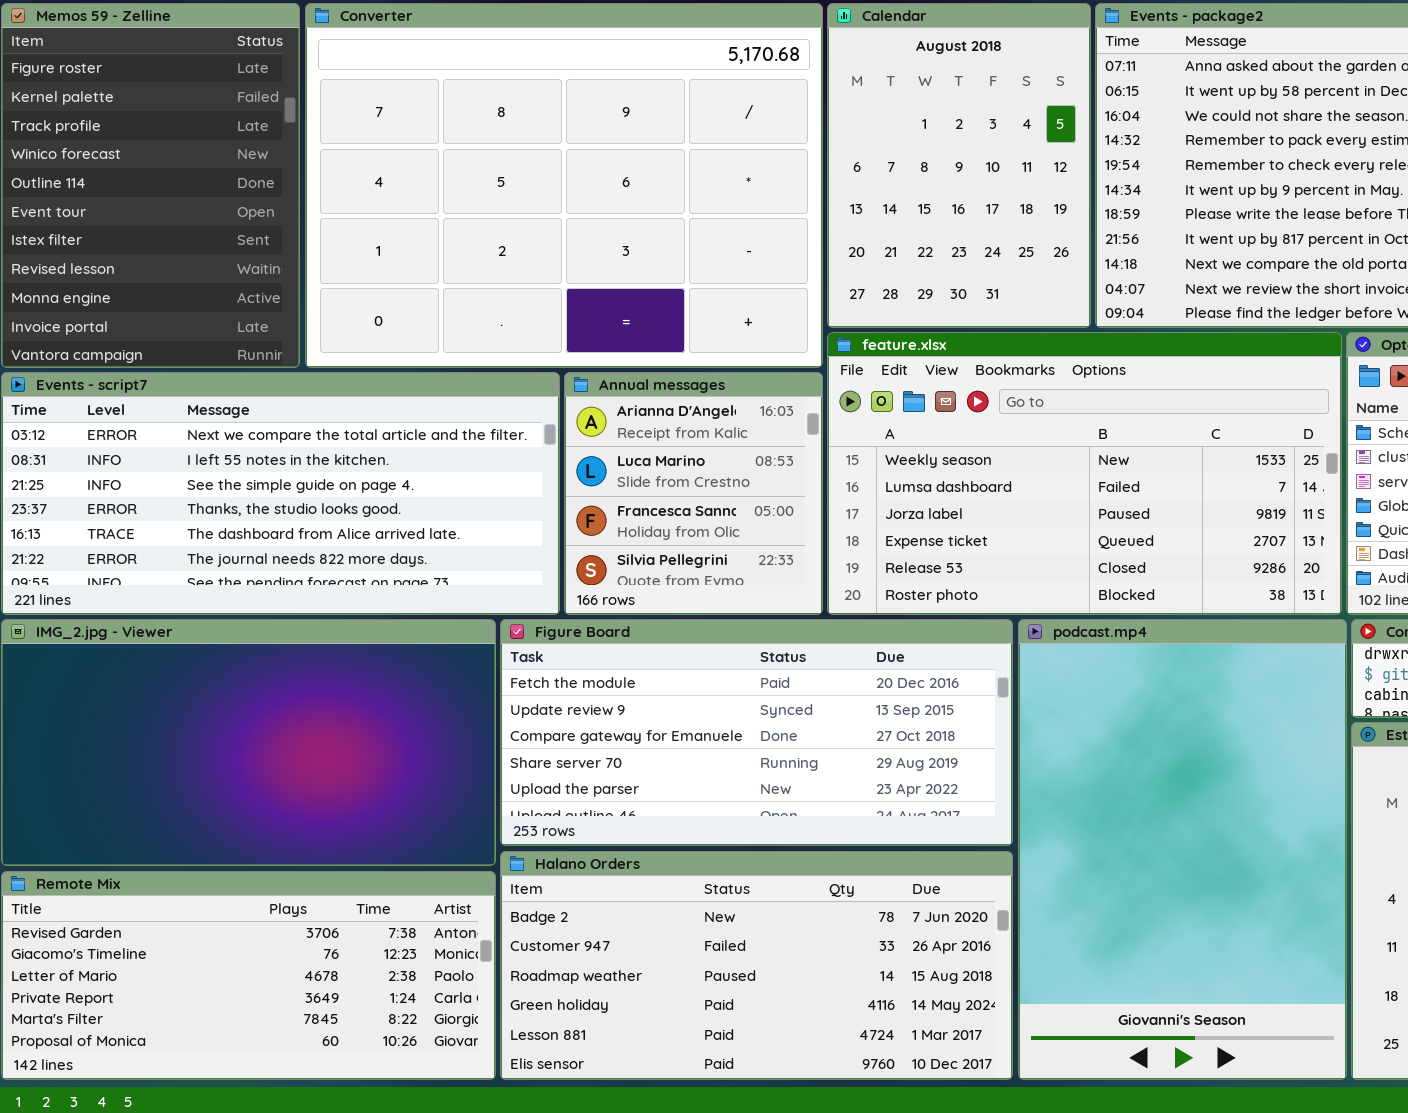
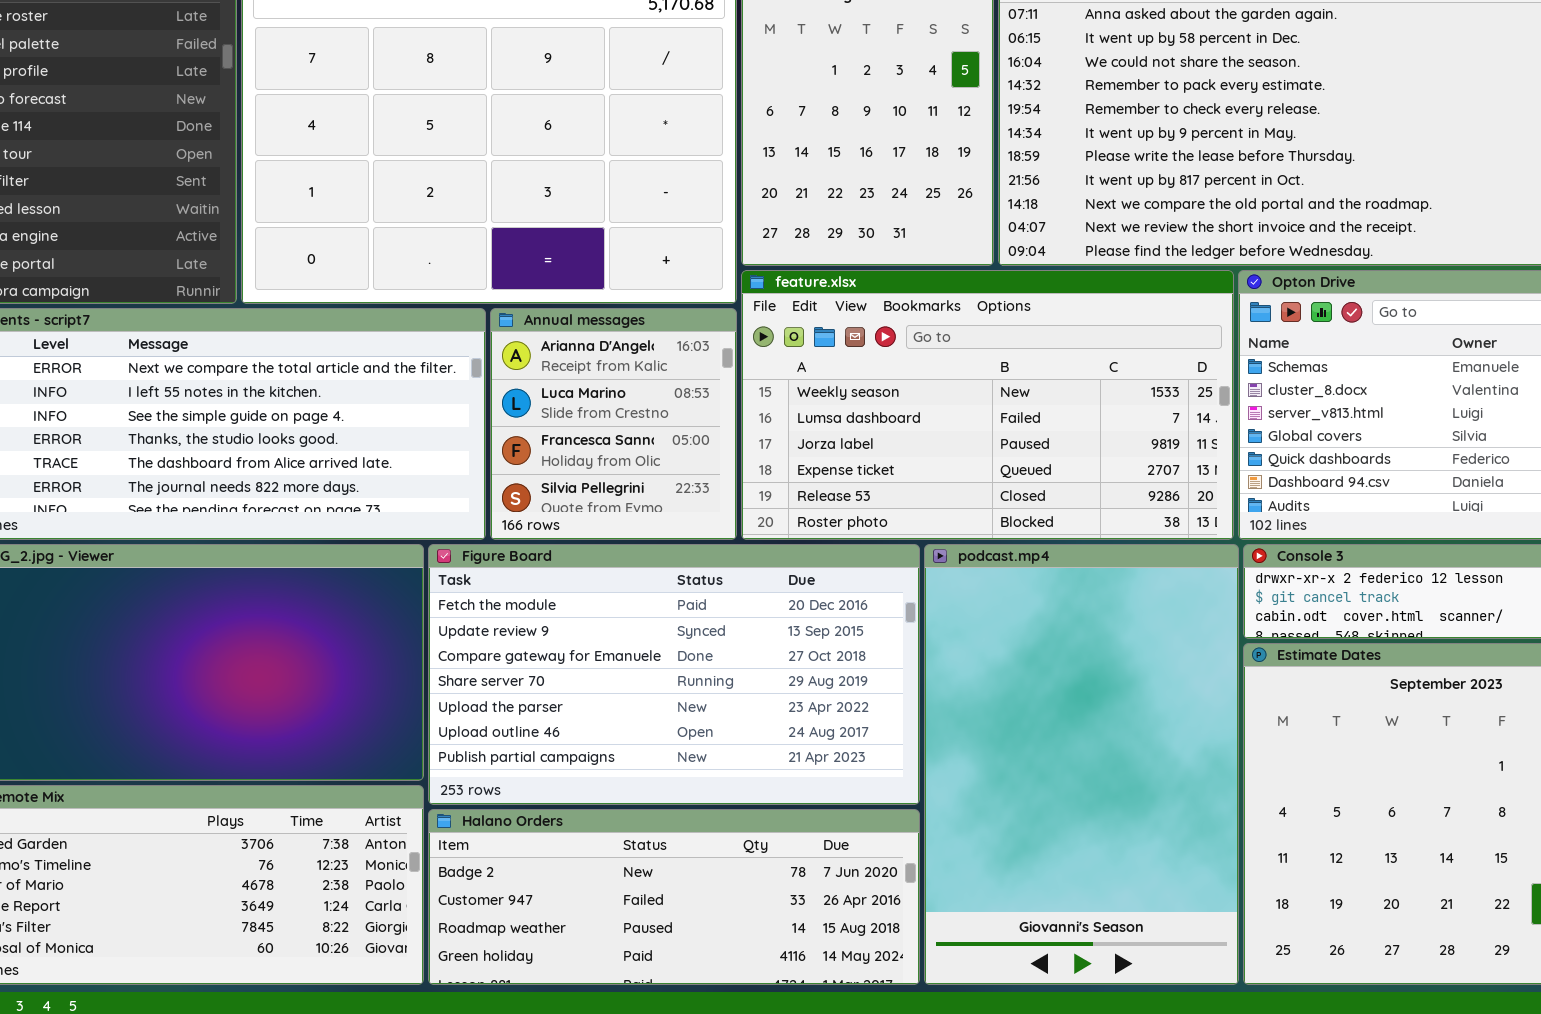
Figure Board: [500,619,1013,846] -> [428,544,920,805], resized
Halano Orders: [500,851,1013,1080] -> [428,809,920,985], resized

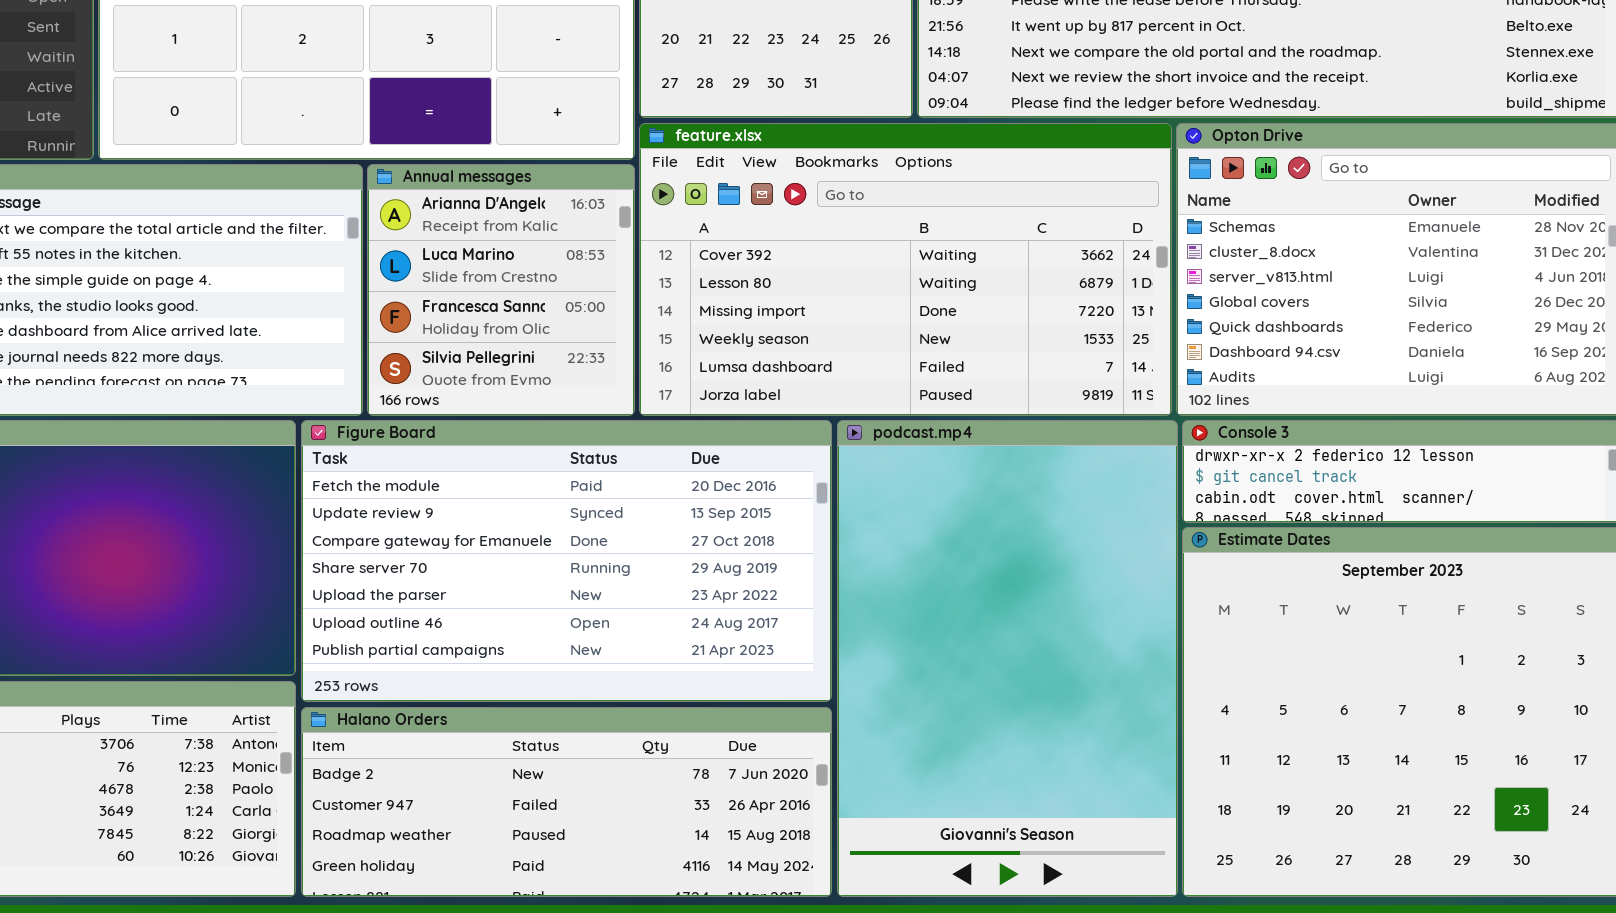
feature.xlsx: [741,270,1234,540] -> [639,123,1172,416], scrolled up 3 rows

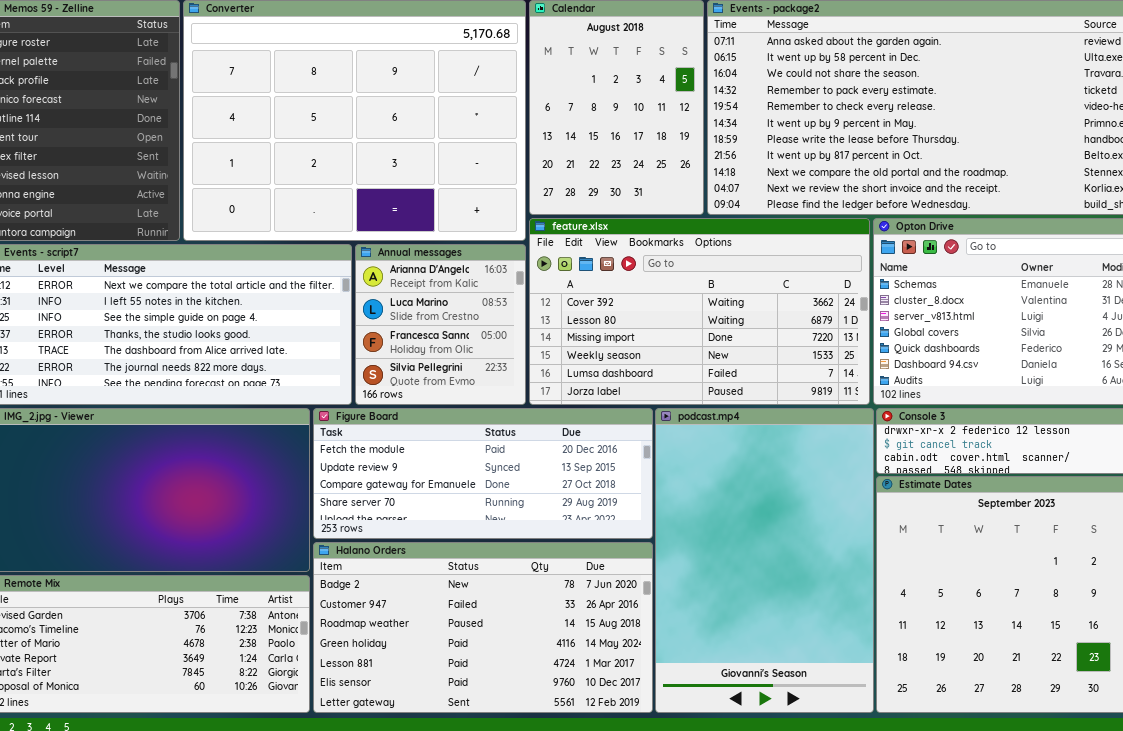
Figure Board: [301,420,832,702] -> [313,408,653,539], resized
Halano Orders: [301,707,832,897] -> [313,542,653,713], resized

